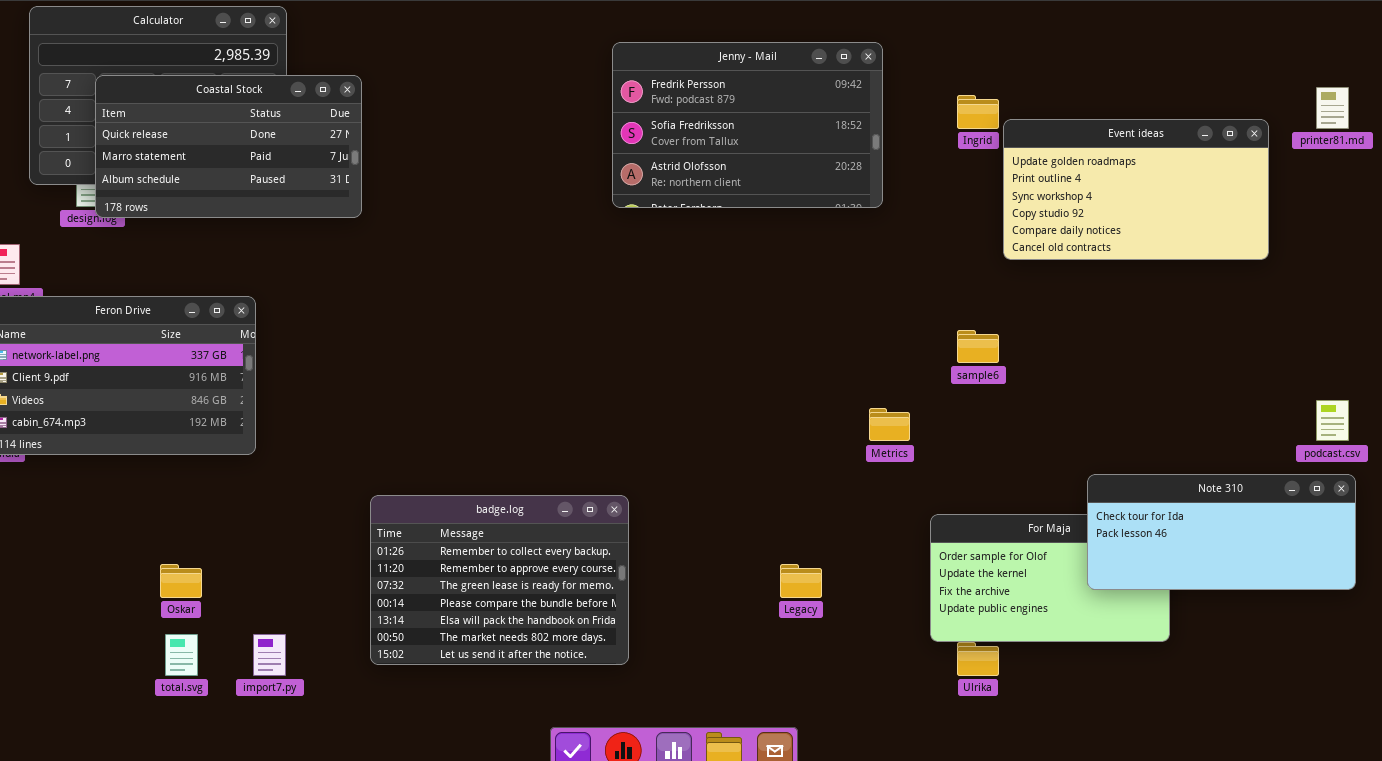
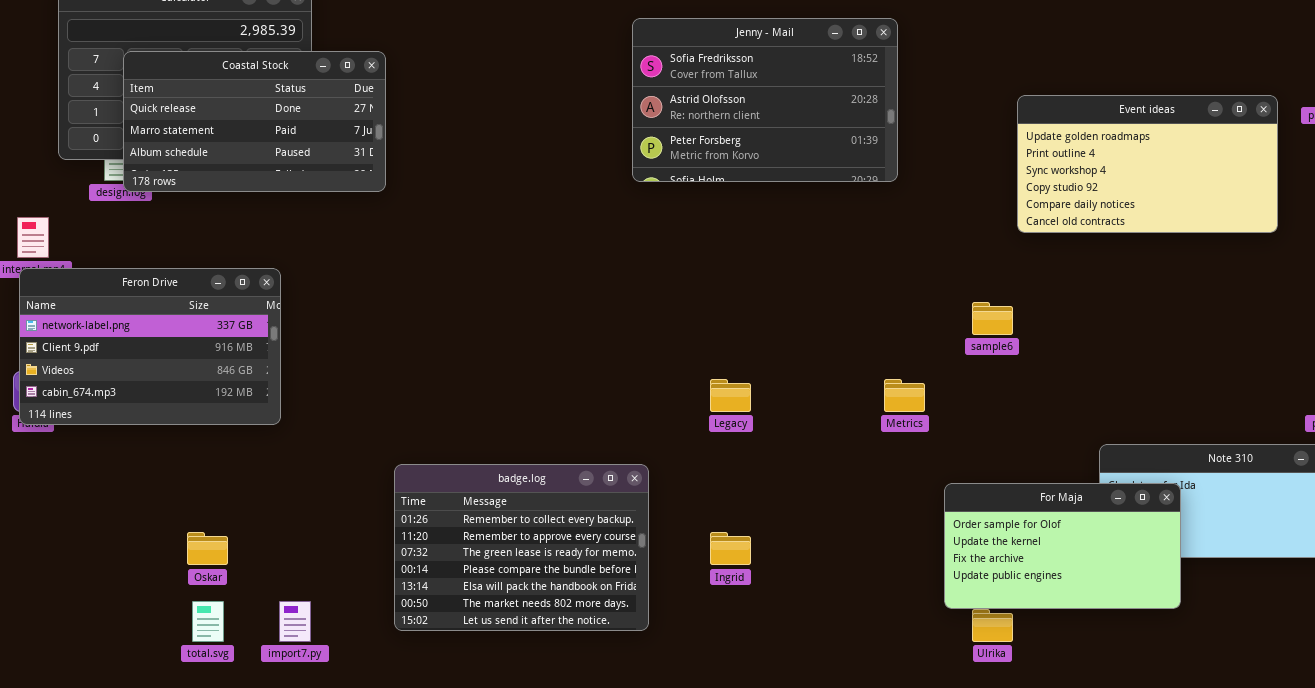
Jenny - Mail: [612,42,883,208] -> [632,18,898,182], scrolled down 1 row
Ingrid: [957,95,999,129] -> [710,532,751,565], moved
For Maja: [930,514,1170,642] -> [944,483,1181,609], raised
Legacy: [780,564,822,598] -> [710,379,751,412], moved

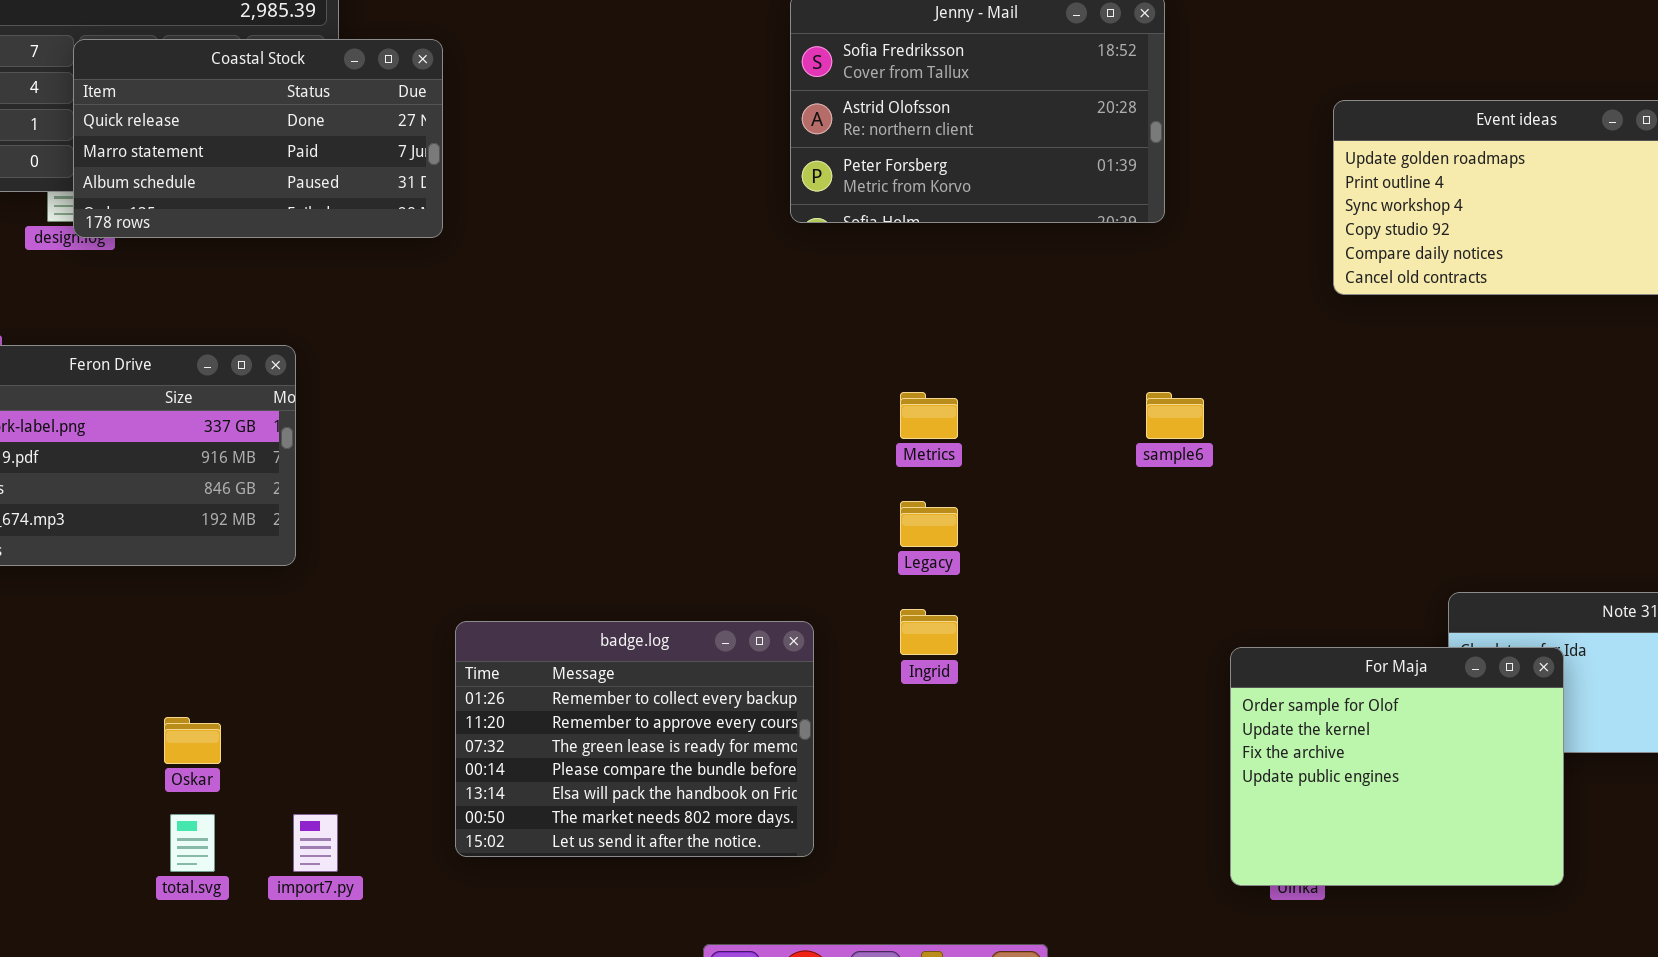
sample6: [972,302,1013,335] -> [1146,392,1204,439], moved
Metrics: [884,379,925,412] -> [900,392,958,439], moved
For Maja: [944,483,1181,609] -> [1230,647,1564,886], resized
Ingrid: [710,532,751,565] -> [900,609,958,655], moved

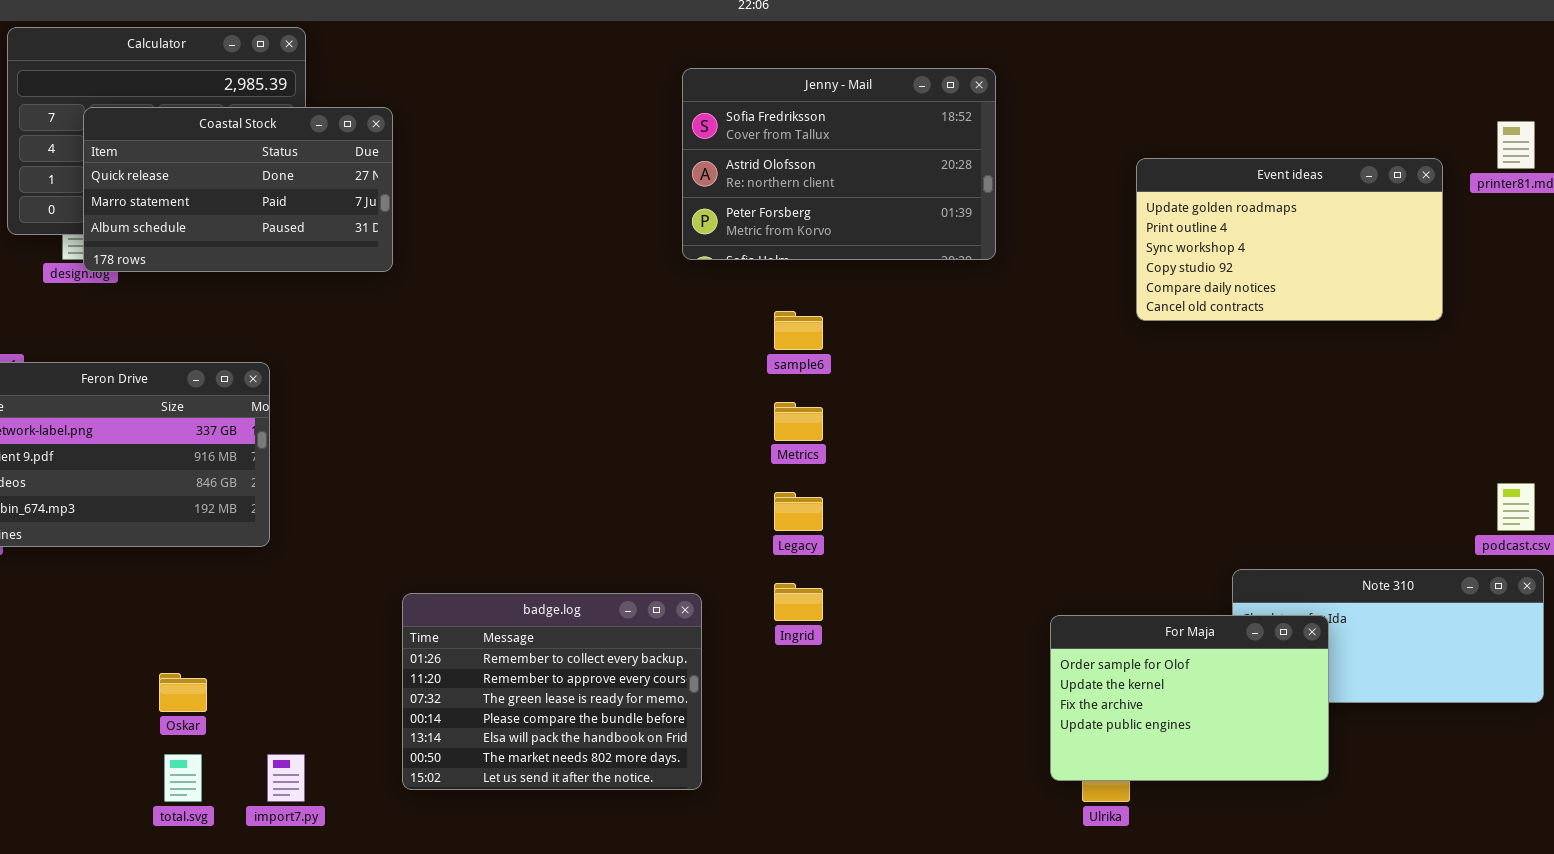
sample6: [1146,392,1204,439] -> [774,311,823,350], moved
For Maja: [1230,647,1564,886] -> [1050,615,1329,781], resized

